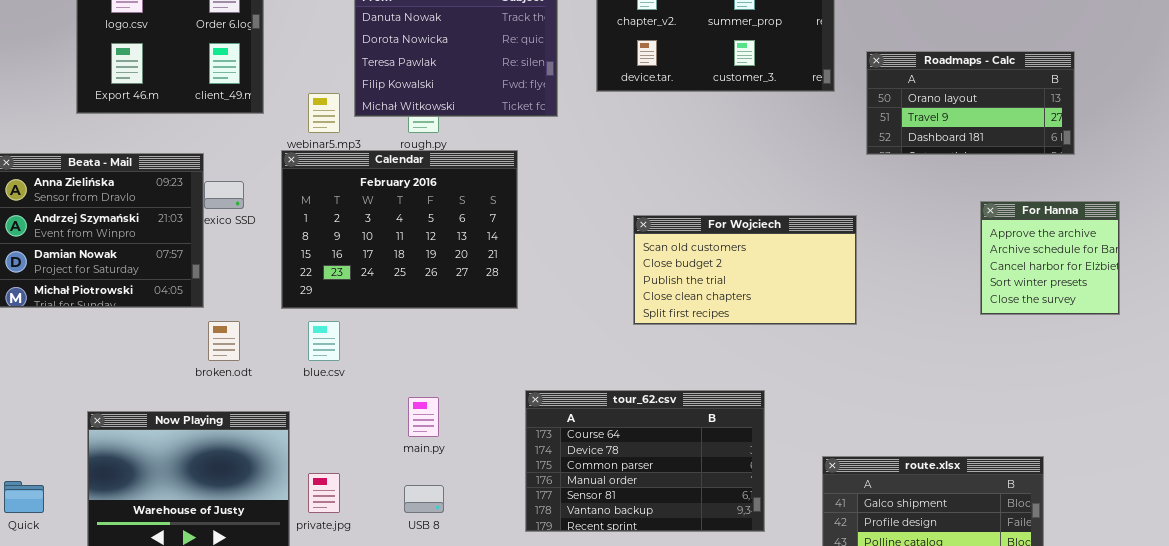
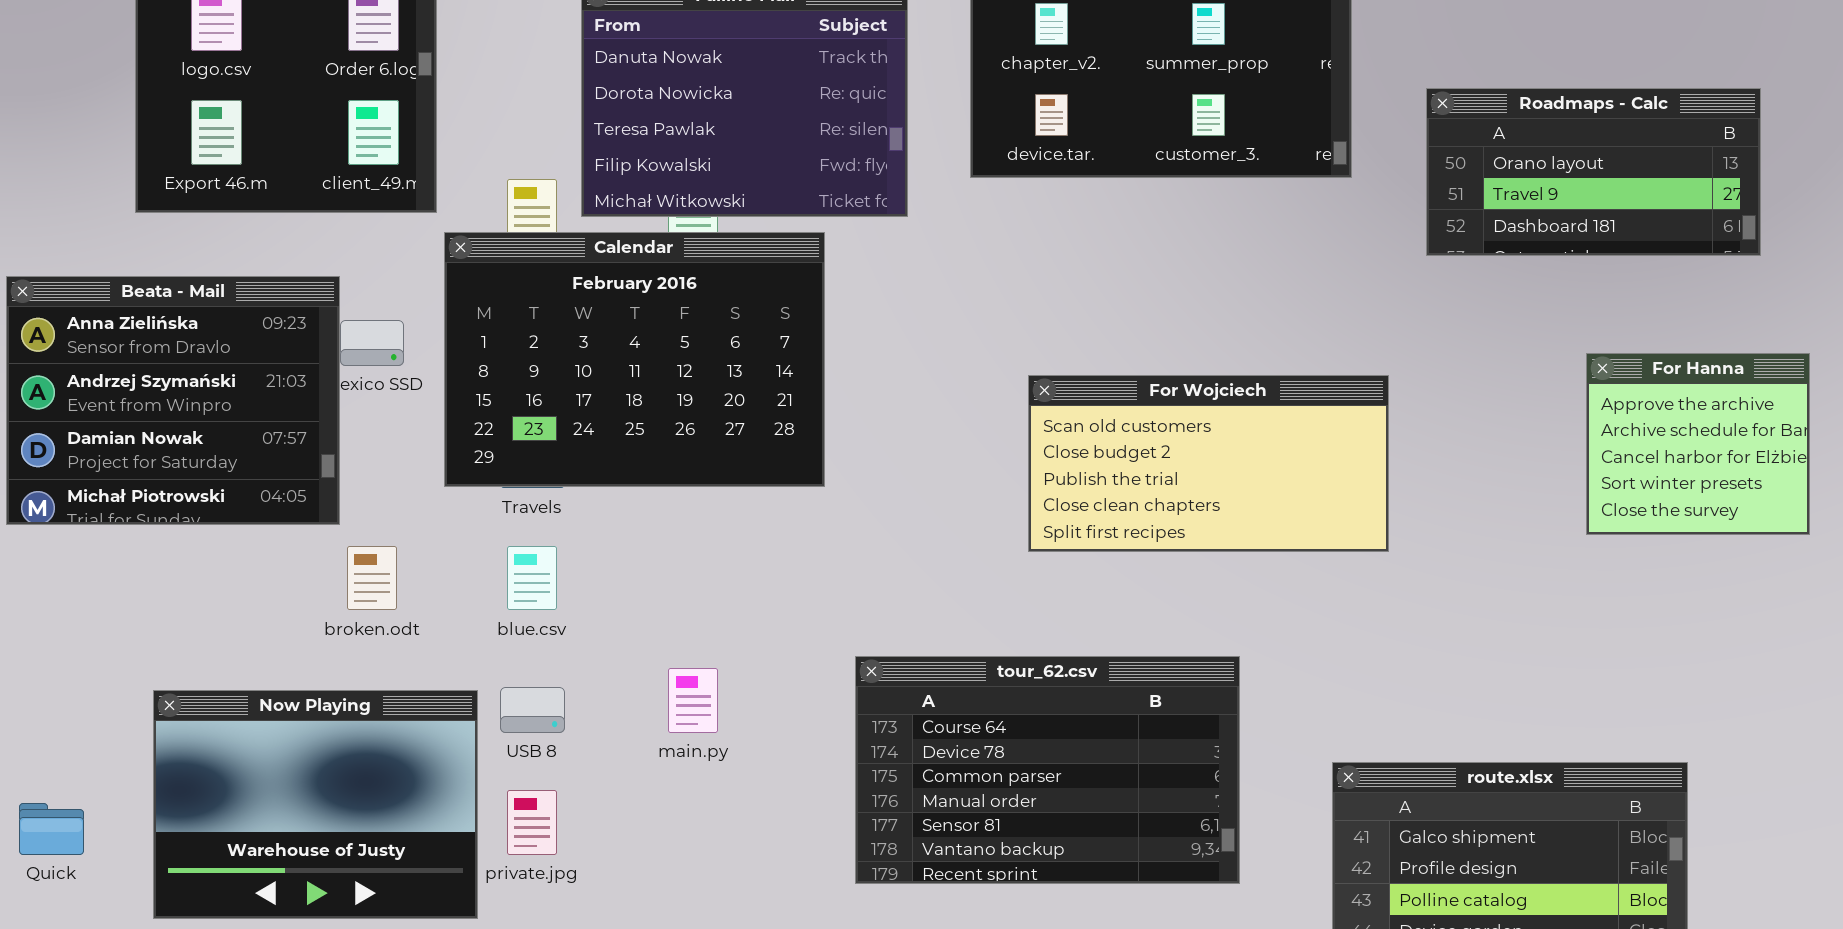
Roadmaps - Calc: [866,51,1075,155] -> [1426,88,1761,256], moved
Calendar: [281,150,518,309] -> [444,232,825,487], moved
USB 8: [404,485,444,513] -> [500,687,565,733], moved

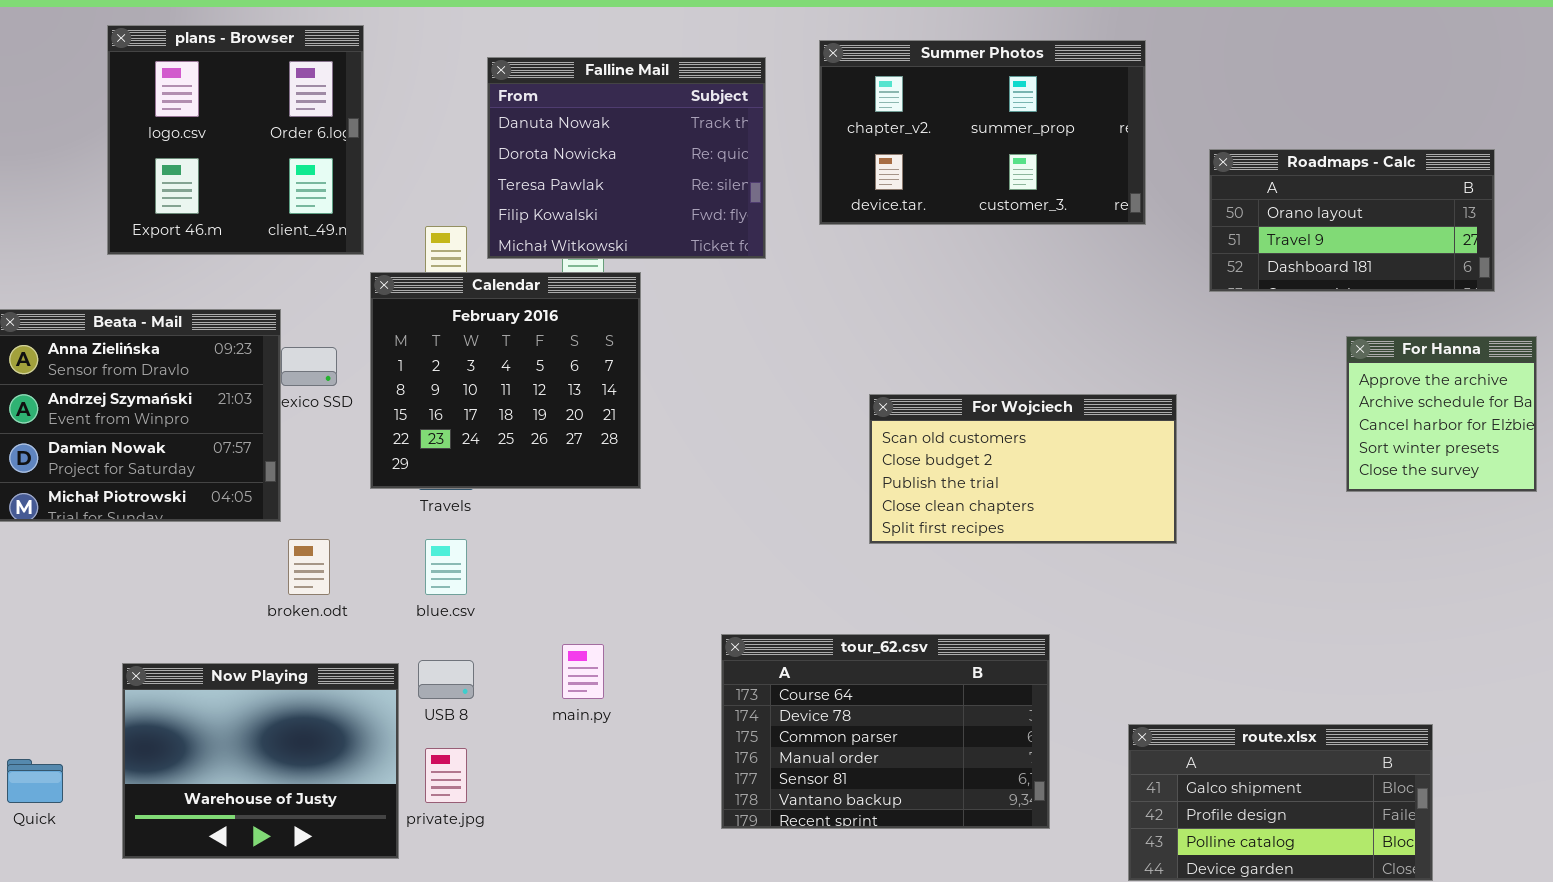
Calendar: [444,232,825,487] -> [370,272,641,489], resized
For Hanna: [1586,353,1810,535] -> [1346,336,1537,492], moved

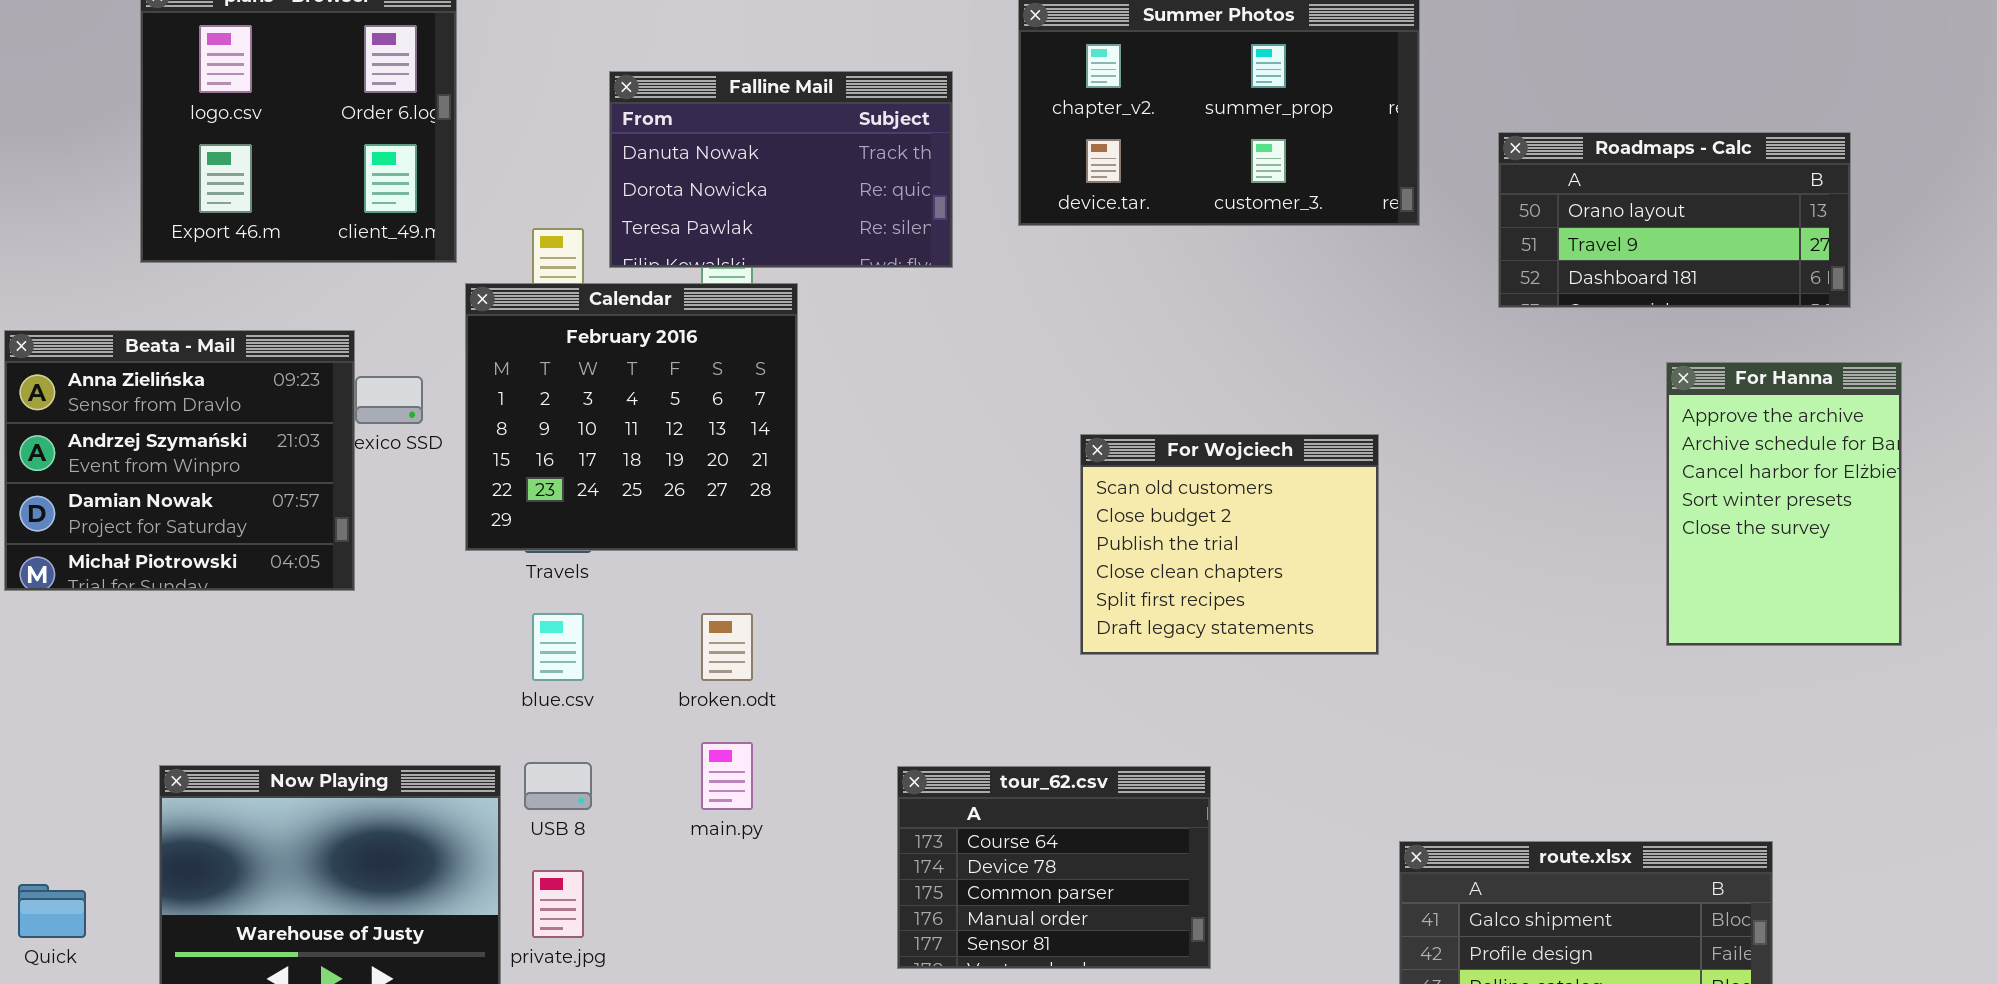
Falline Mail: [487,57,766,259] -> [609,71,953,268], resized
For Hanna: [1346,336,1537,492] -> [1666,362,1902,646], resized
For Wojciech: [869,394,1177,544] -> [1080,434,1379,655], resized
broken.odt: [288,539,330,595] -> [701,613,753,681], moved
tour_62.csv: [721,634,1050,829] -> [897,766,1211,969], resized

